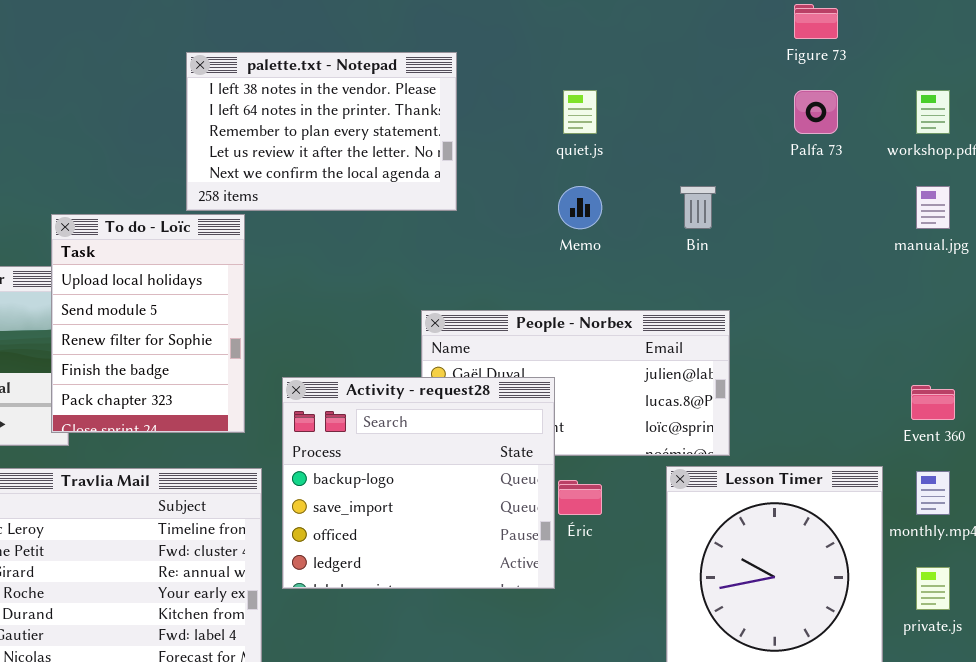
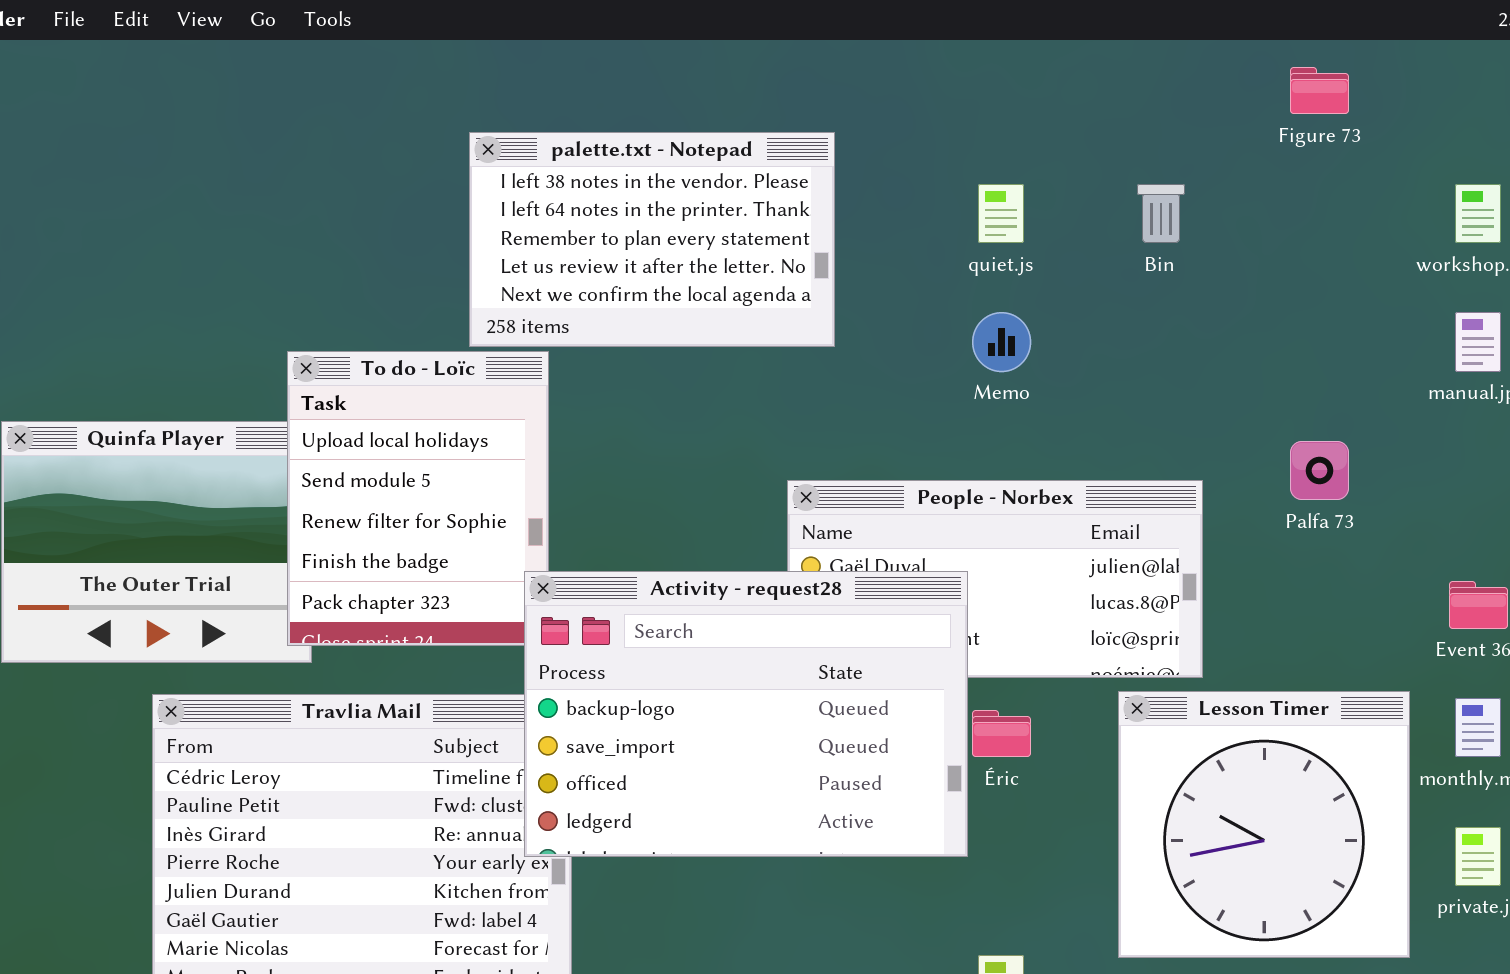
Palfa 73: [794,90,838,134] -> [1290,441,1349,500], moved
Bin: [680,186,716,229] -> [1137,184,1185,243], moved
Activity - request28: [282,377,555,589] -> [524,571,968,857], resized

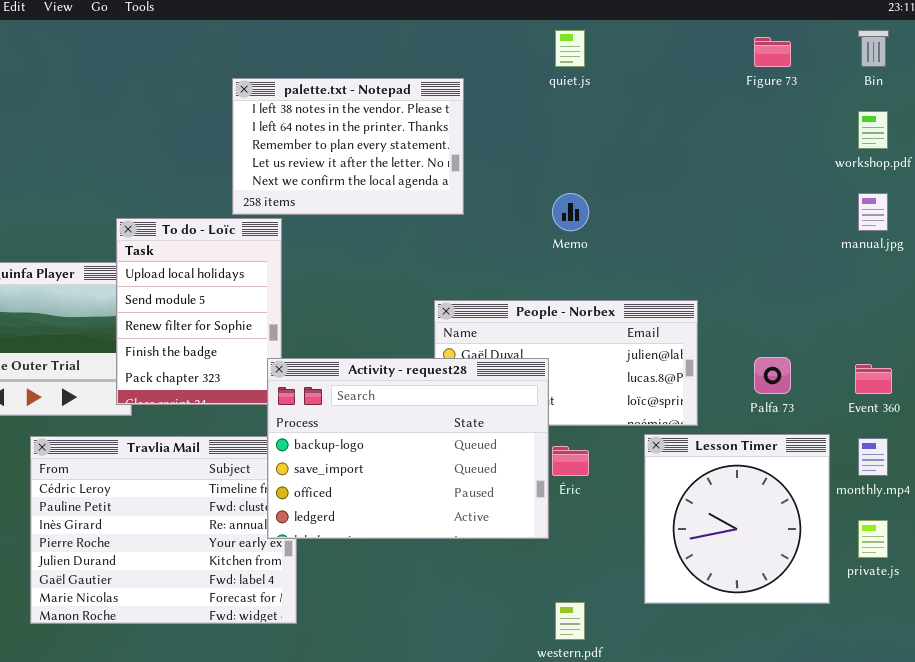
quiet.js: [978,184,1024,243] -> [555,30,585,67], moved
Bin: [1137,184,1185,243] -> [858,30,889,67], moved
Palfa 73: [1290,441,1349,500] -> [754,357,791,394], moved

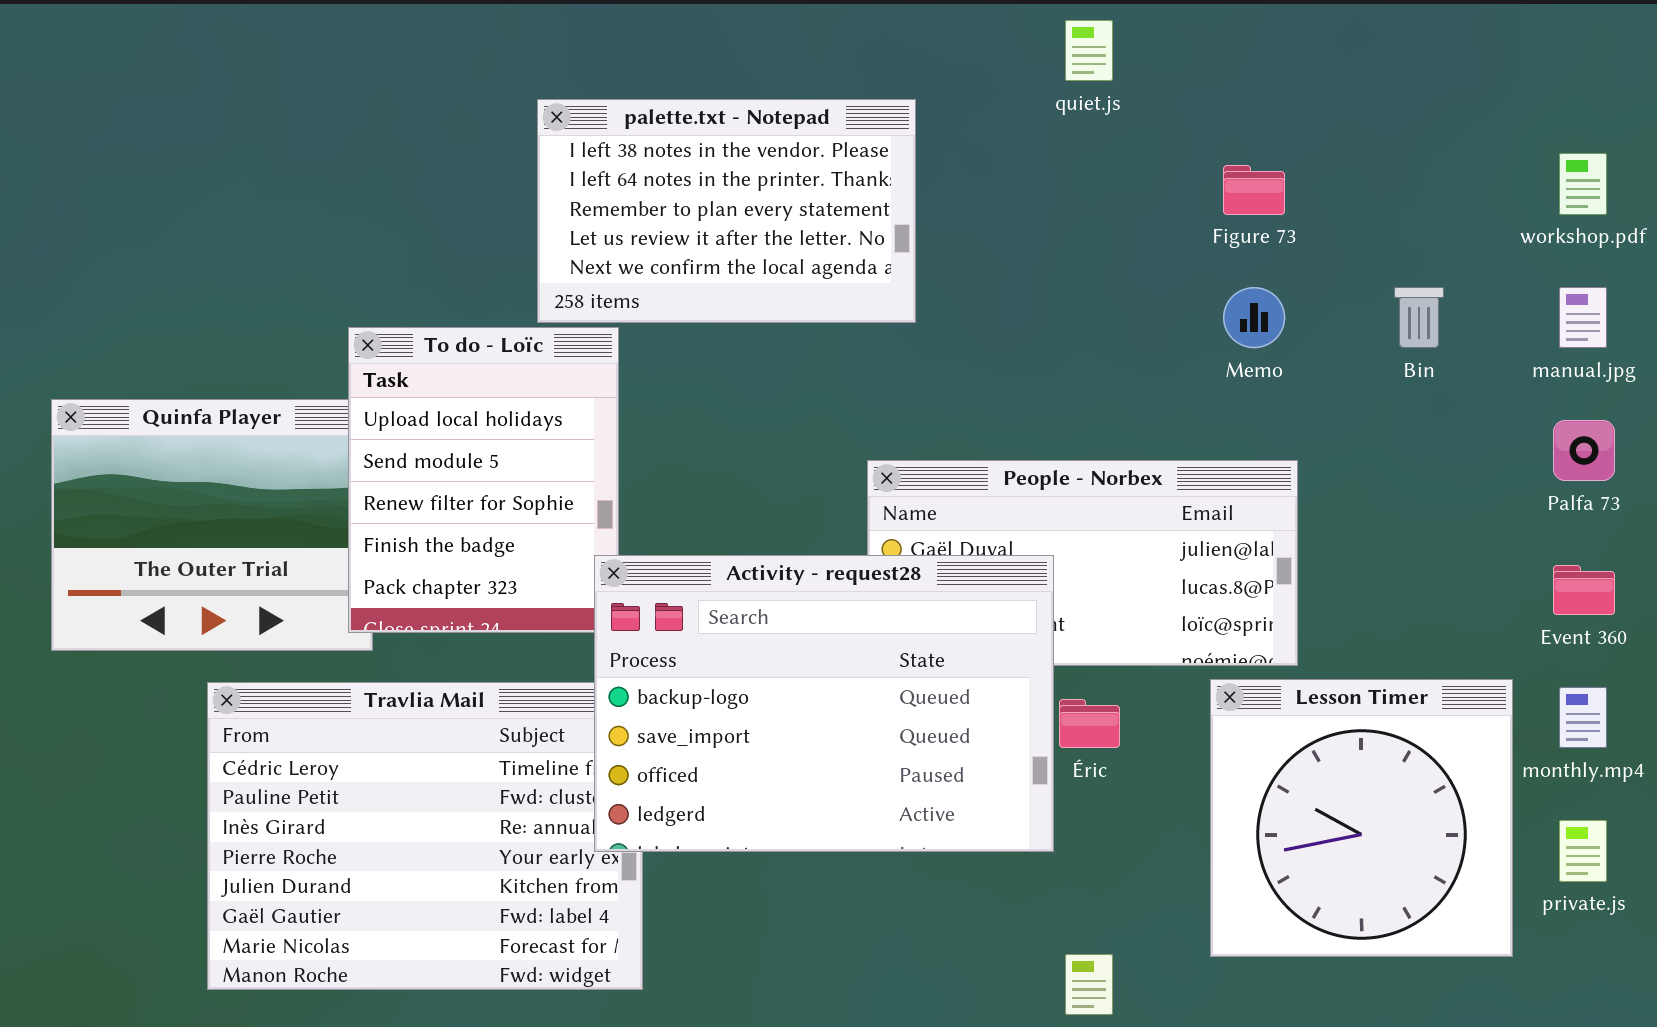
Bin: [858,30,889,67] -> [1394,287,1444,348], moved
Figure 73: [754,37,791,67] -> [1223,165,1285,215], moved
Memo: [552,193,589,231] -> [1223,287,1285,348], moved
Palfa 73: [754,357,791,394] -> [1553,420,1615,481], moved

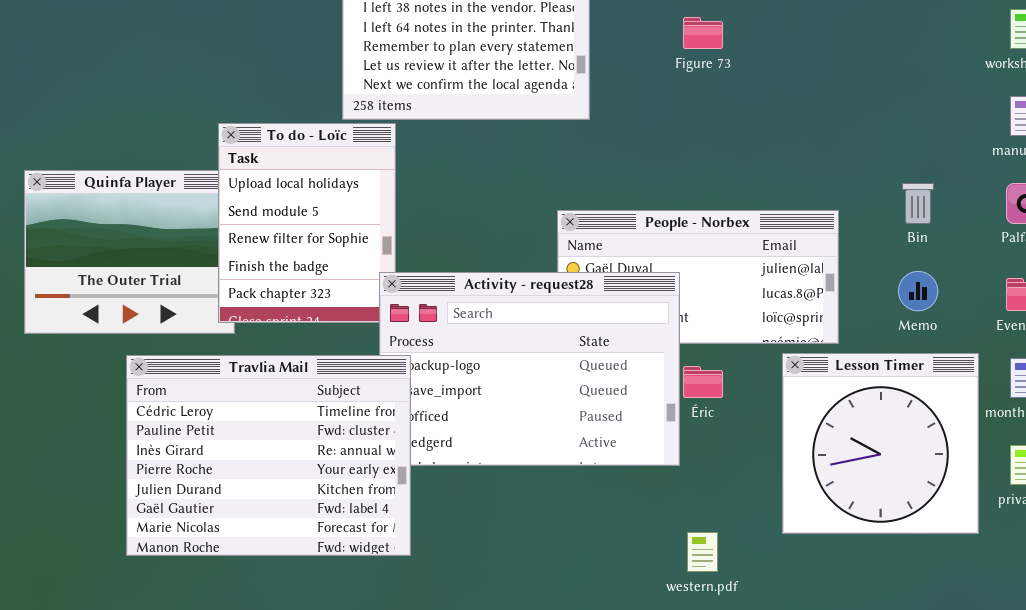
Figure 73: [1223,165,1285,215] -> [683,17,723,49], moved
Memo: [1223,287,1285,348] -> [898,271,938,311], moved
Bin: [1394,287,1444,348] -> [902,183,934,224], moved
Travlia Mail: [207,682,643,990] -> [126,355,411,556], raised

